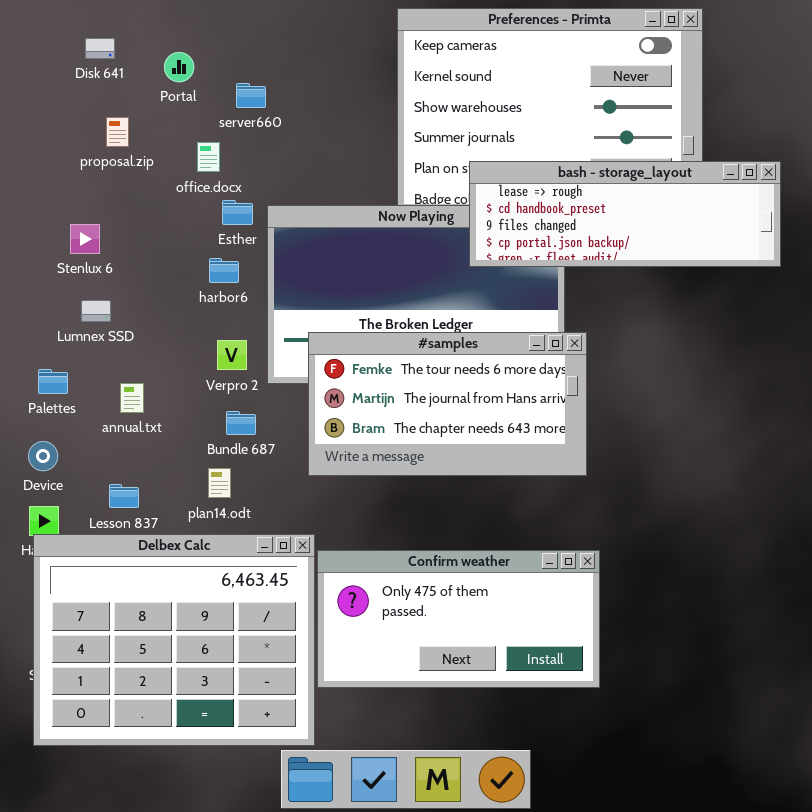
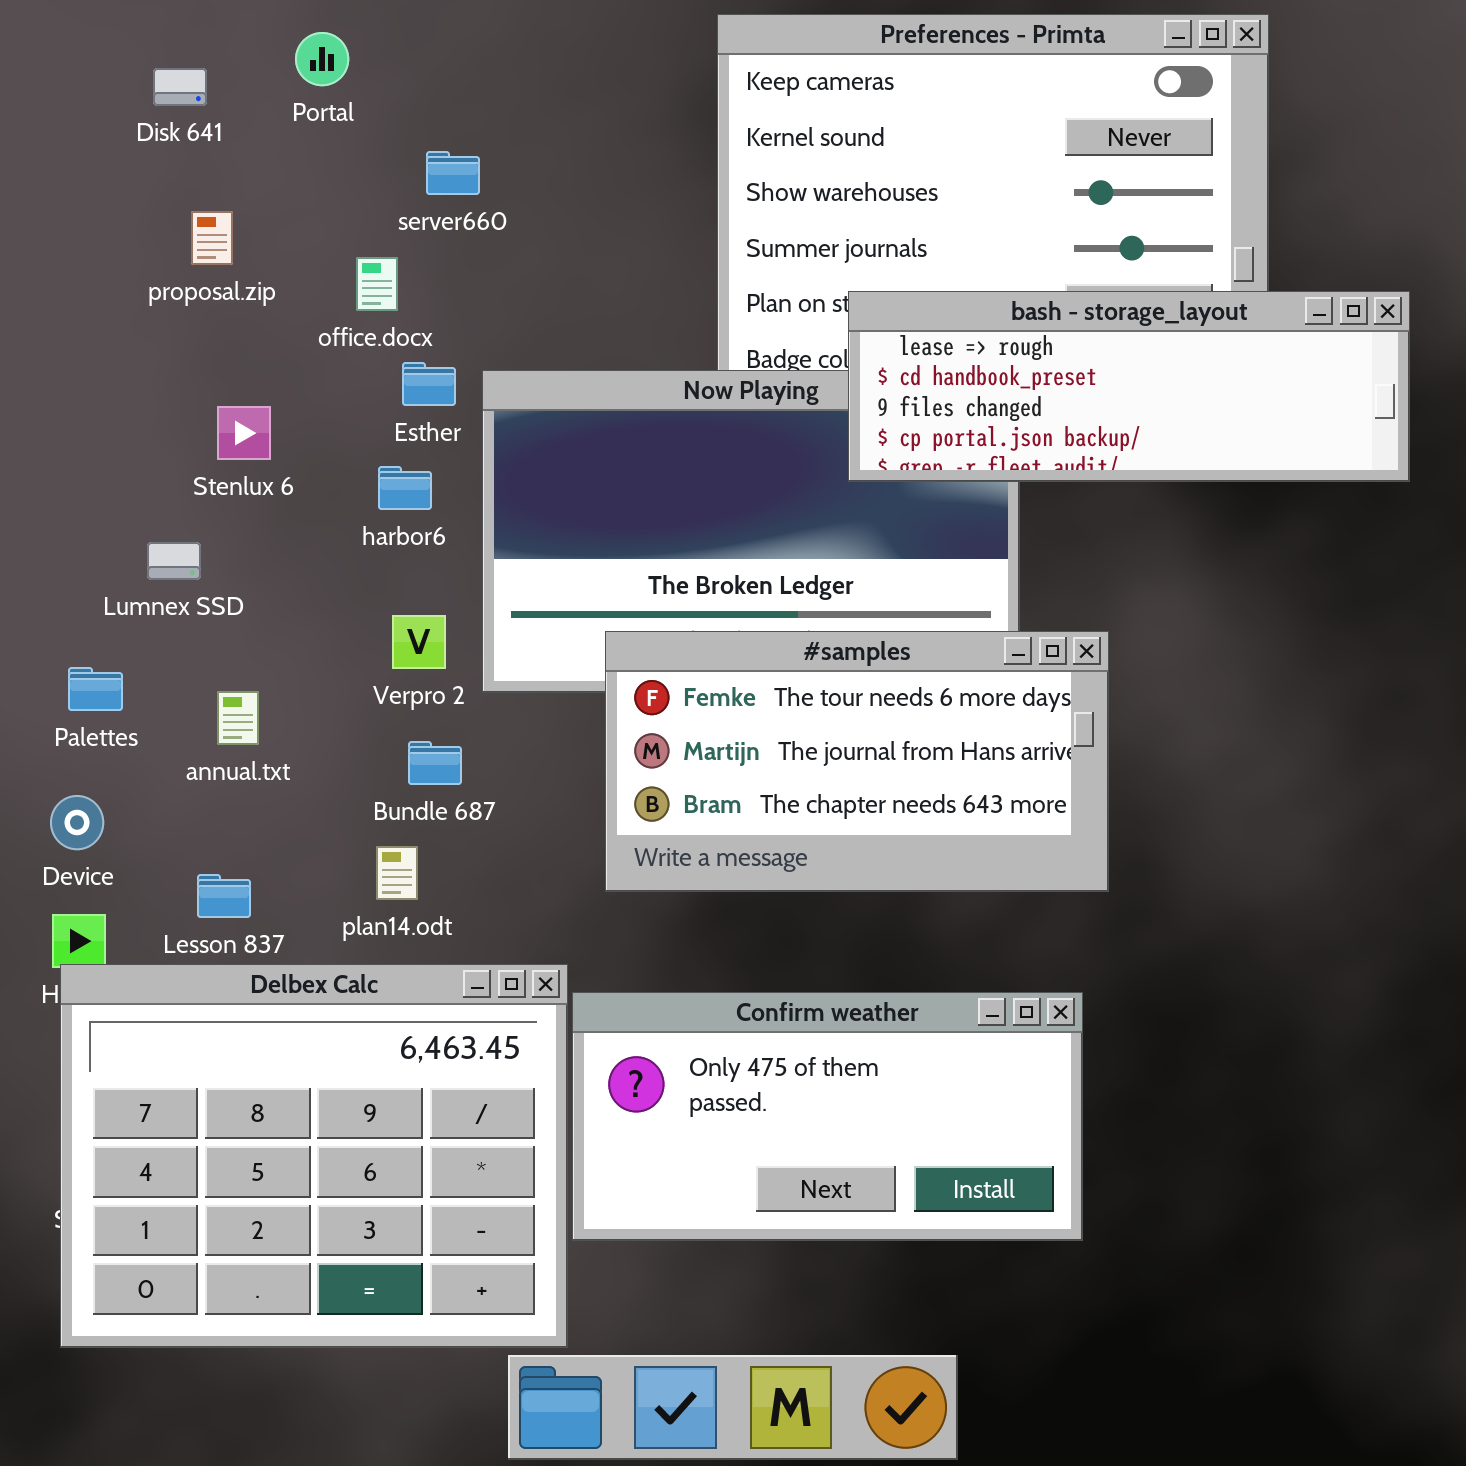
Portal: [164,52,194,82] -> [295,32,349,86], moved
Stenlux 6: [70,224,100,254] -> [217,406,271,460], moved
#samples: [308,332,587,476] -> [605,631,1109,892], moved

